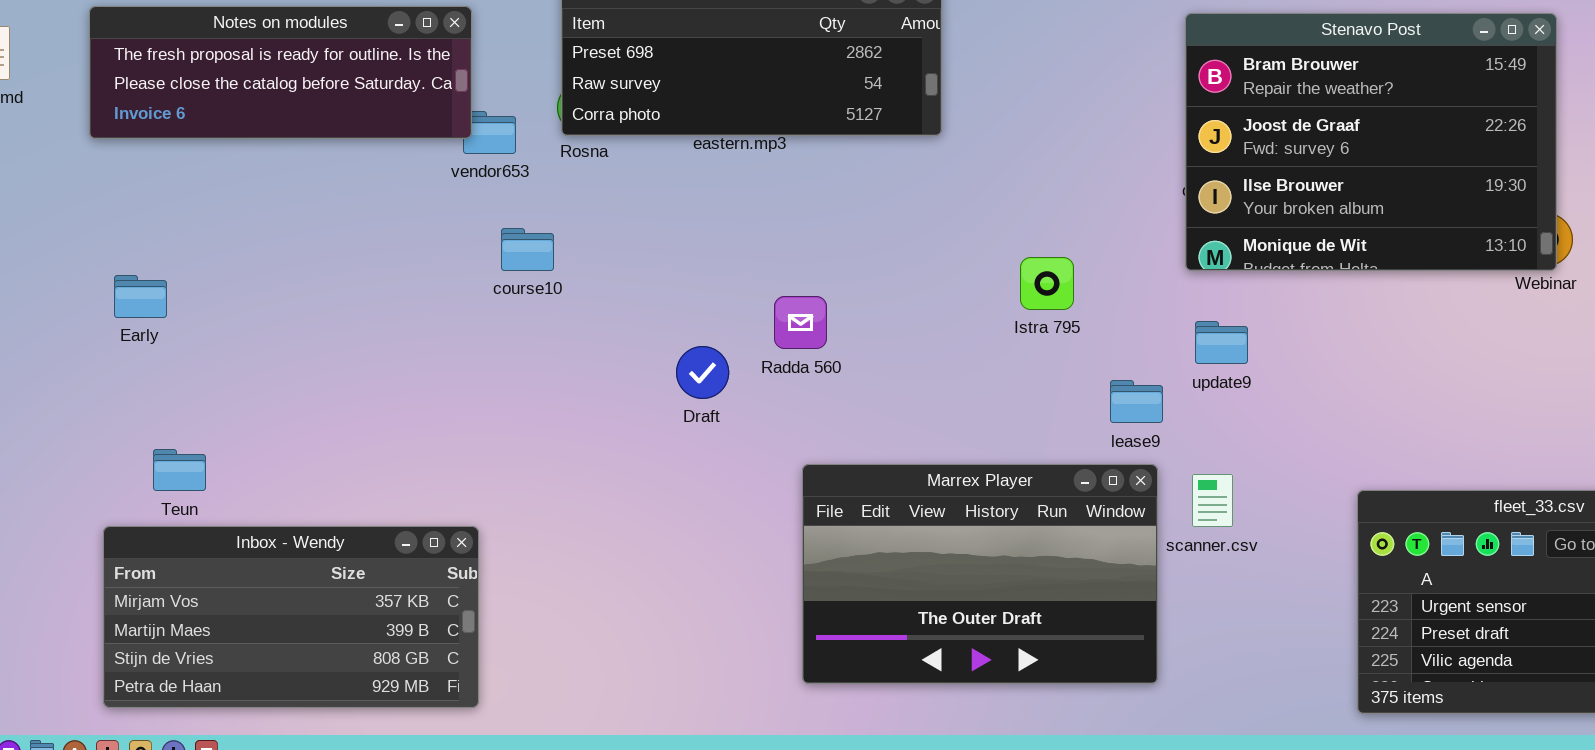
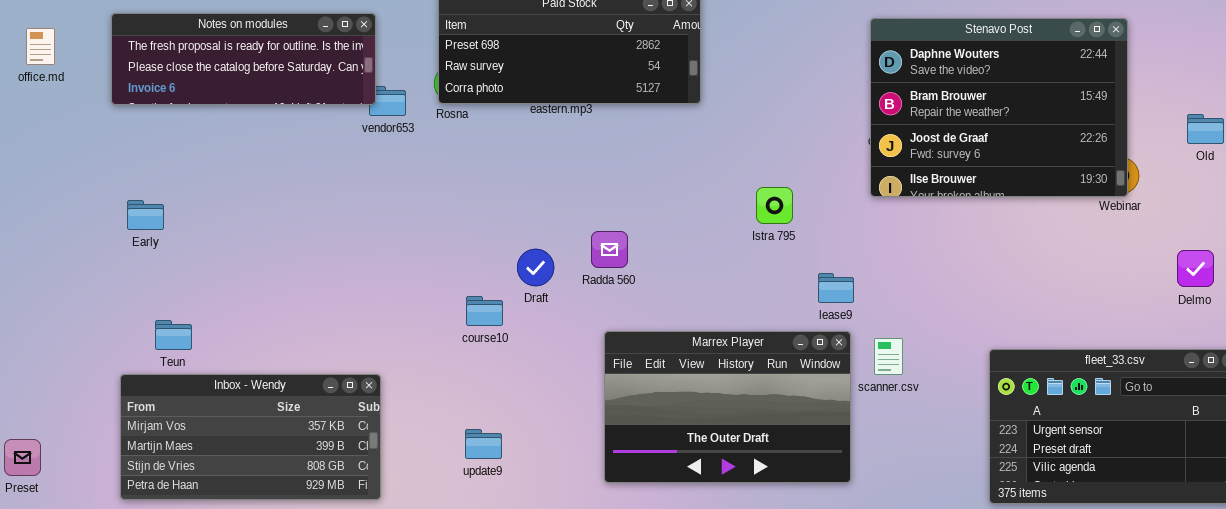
Stenavo Post: [1185,13,1557,271] -> [870,18,1128,197], scrolled up 1 row
course10: [501,228,554,271] -> [466,296,503,326], moved
Radda 560: [774,296,827,349] -> [591,231,628,268], moved
update9: [1195,321,1248,364] -> [465,429,502,459], moved

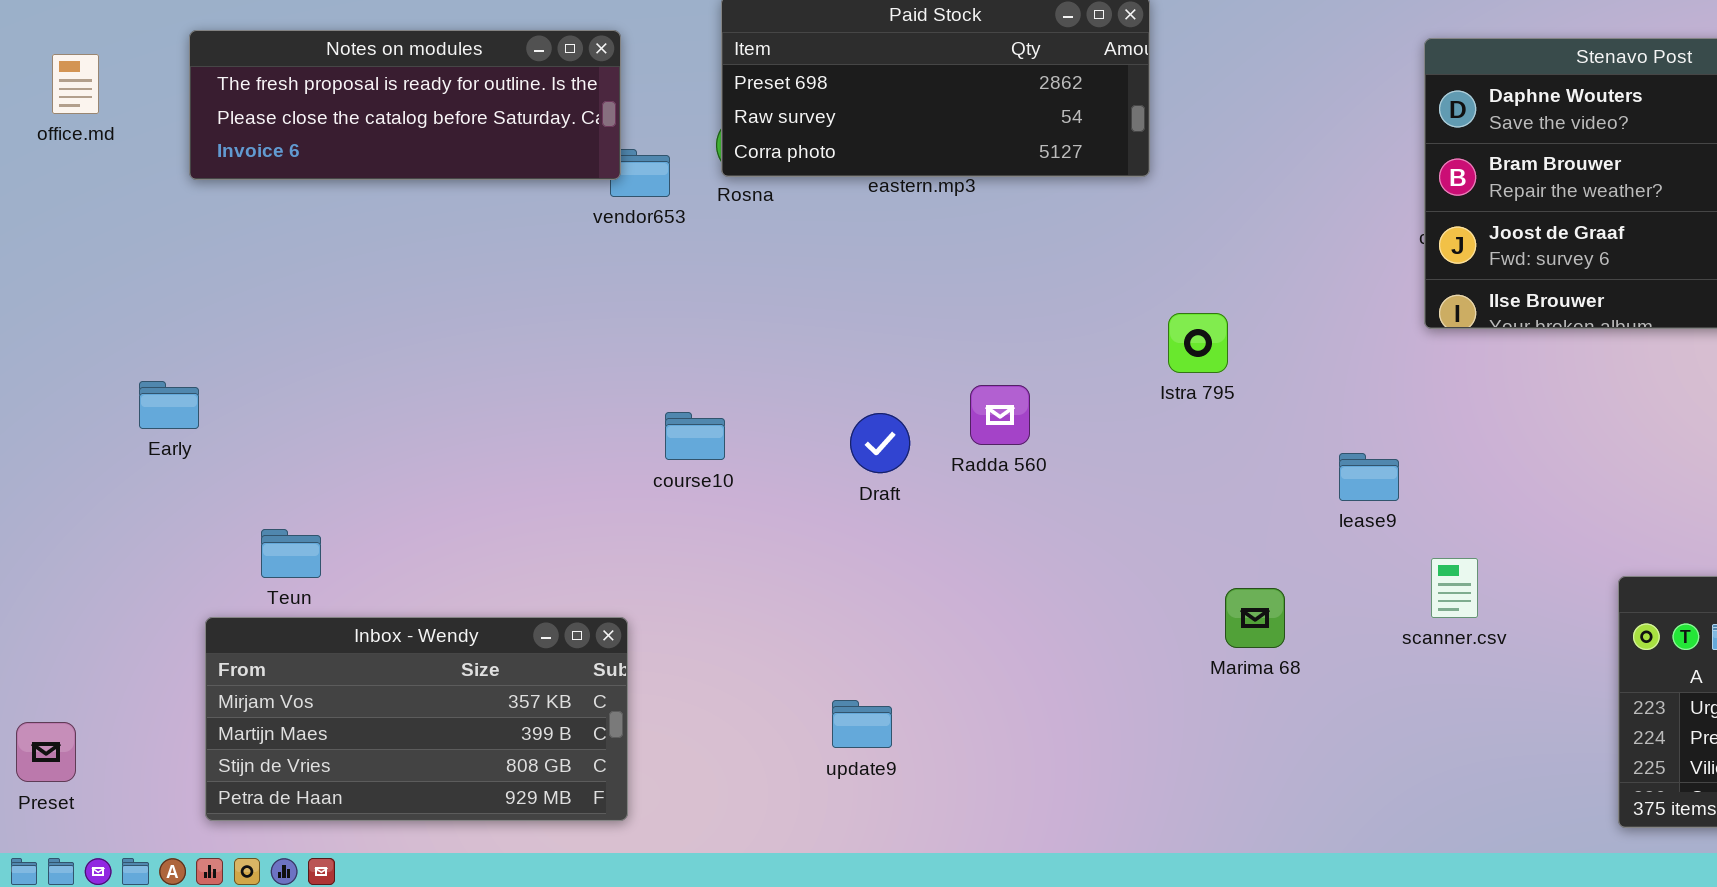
Istra 795: [756,187,793,224] -> [1168,313,1228,373], moved
Early: [127,200,164,230] -> [139,381,199,429], moved
course10: [466,296,503,326] -> [665,412,725,460], moved
Marrex Player: [604,331,851,483] -> none, closed
update9: [465,429,502,459] -> [832,700,892,748], moved

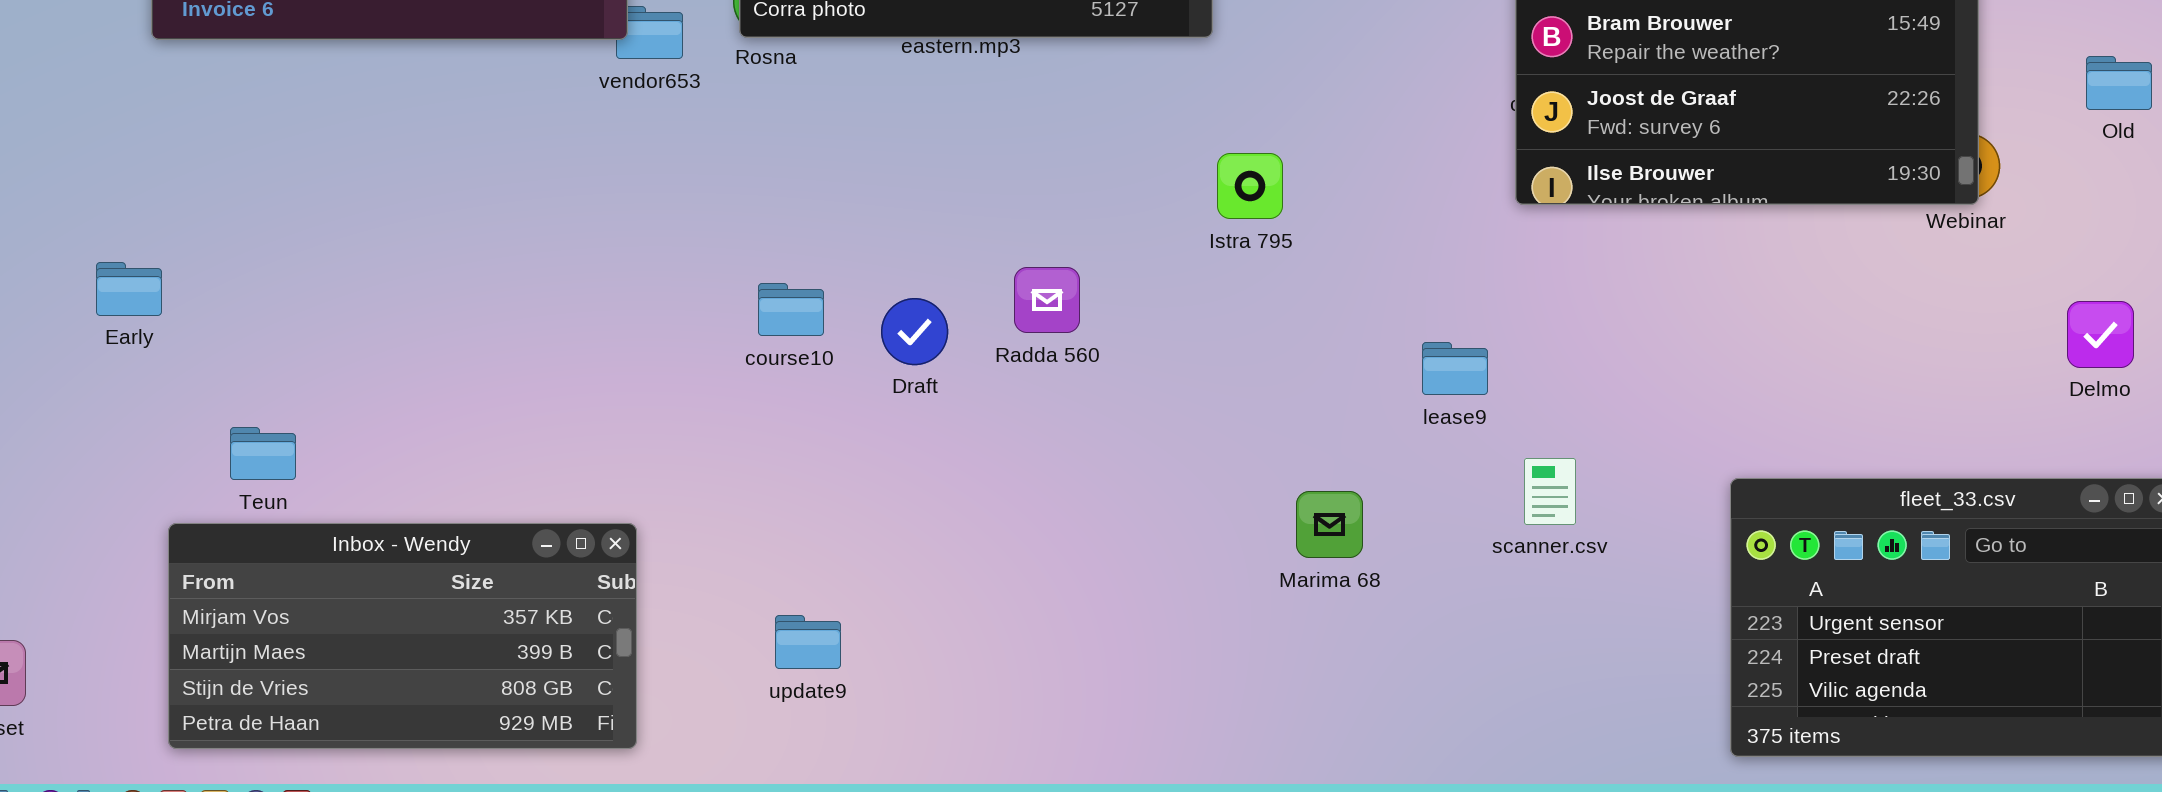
Istra 795: [1168,313,1228,373] -> [1217,153,1283,219], moved
course10: [665,412,725,460] -> [758,283,824,336], moved
update9: [832,700,892,748] -> [775,615,841,669], moved

